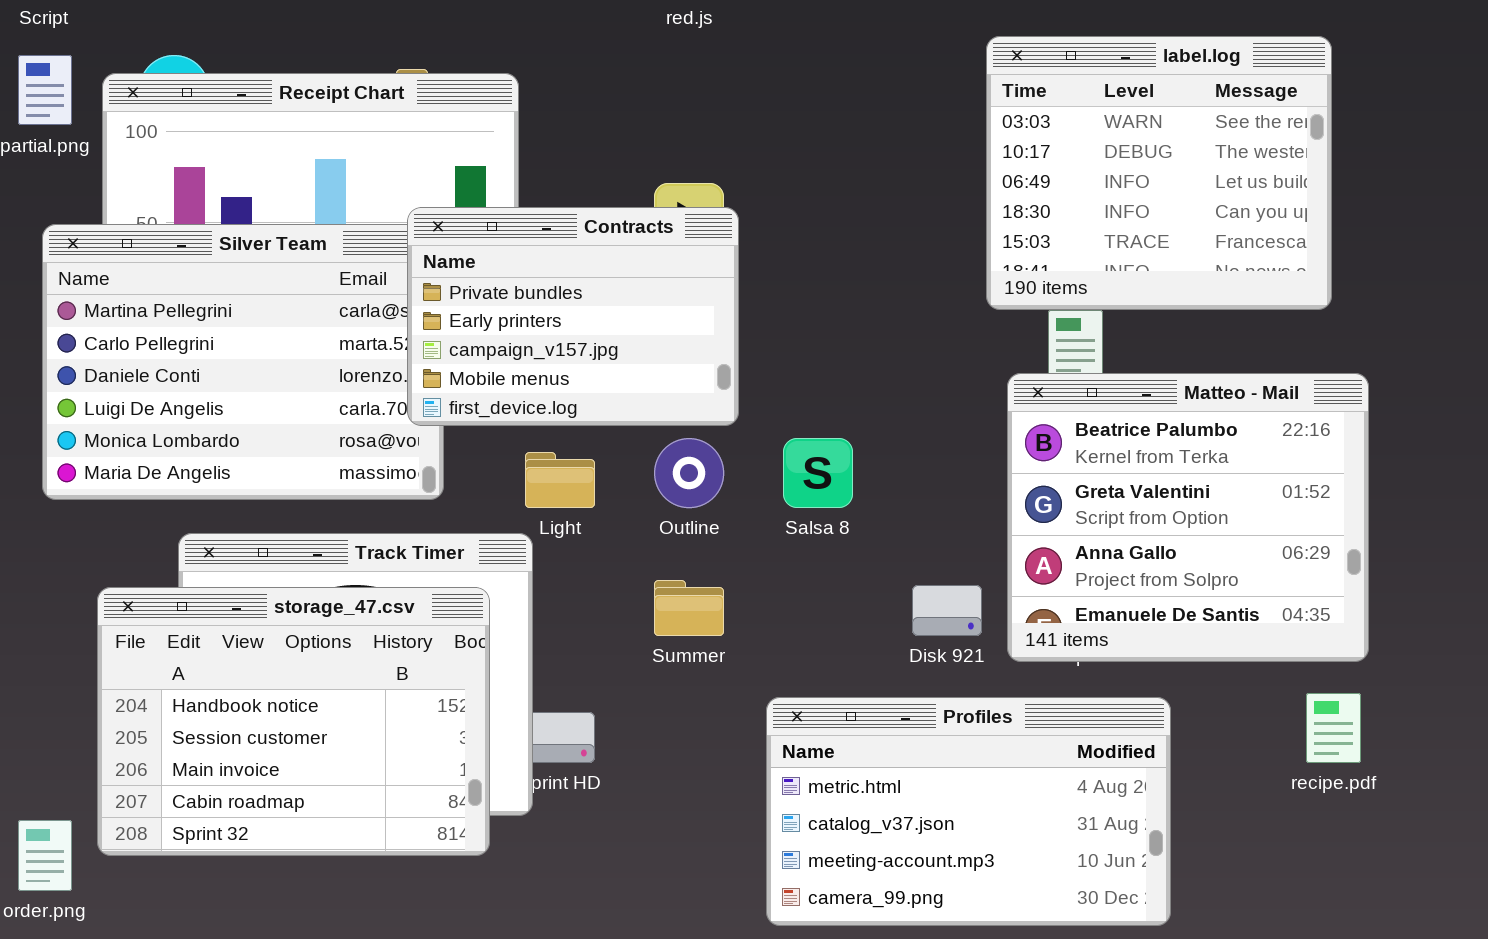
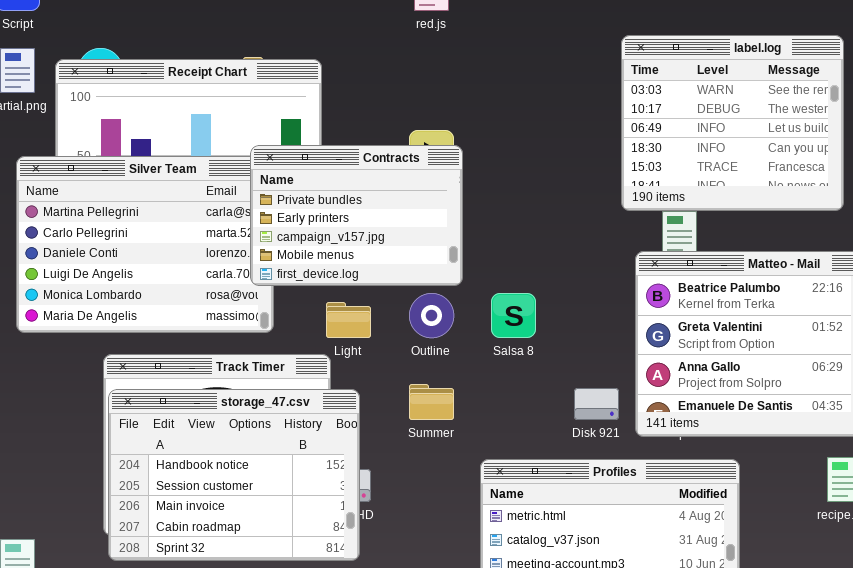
storage_47.csv: [97,587,490,856] -> [108,389,360,561], moved

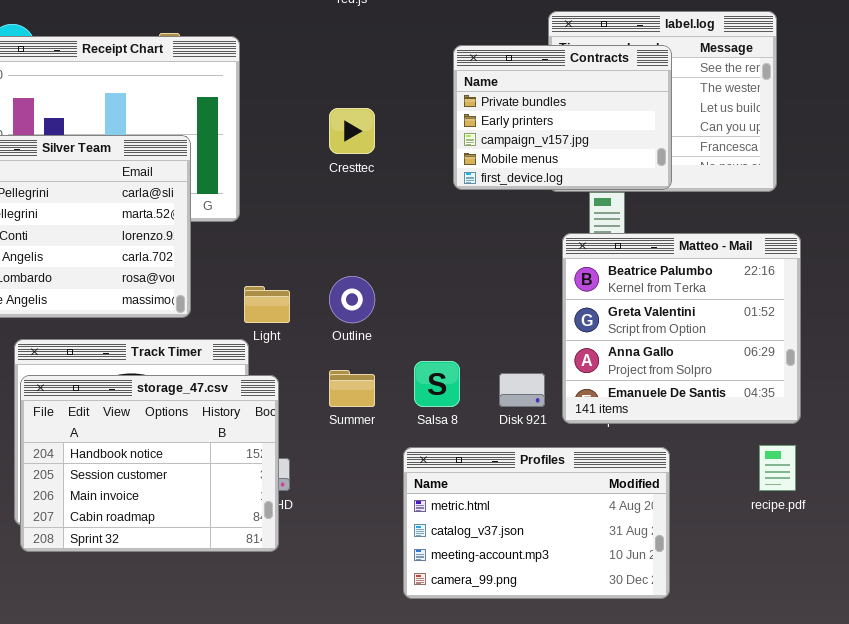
Contracts: [250,145,463,286] -> [453,45,672,190], moved
Salsa 8: [491,293,536,338] -> [414,361,460,407], moved

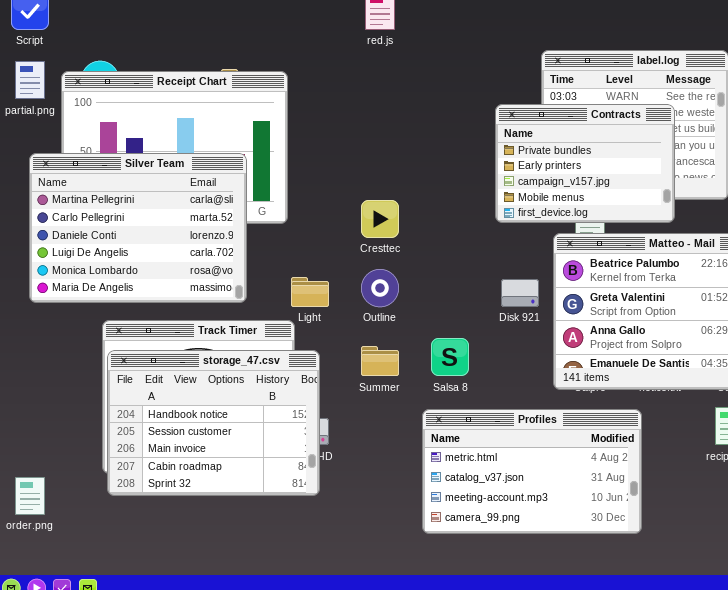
Contracts: [453,45,672,190] -> [495,104,675,223], moved
Cresttec: [329,108,375,154] -> [361,200,399,238], moved
Disk 921: [499,373,545,407] -> [501,279,539,307], moved

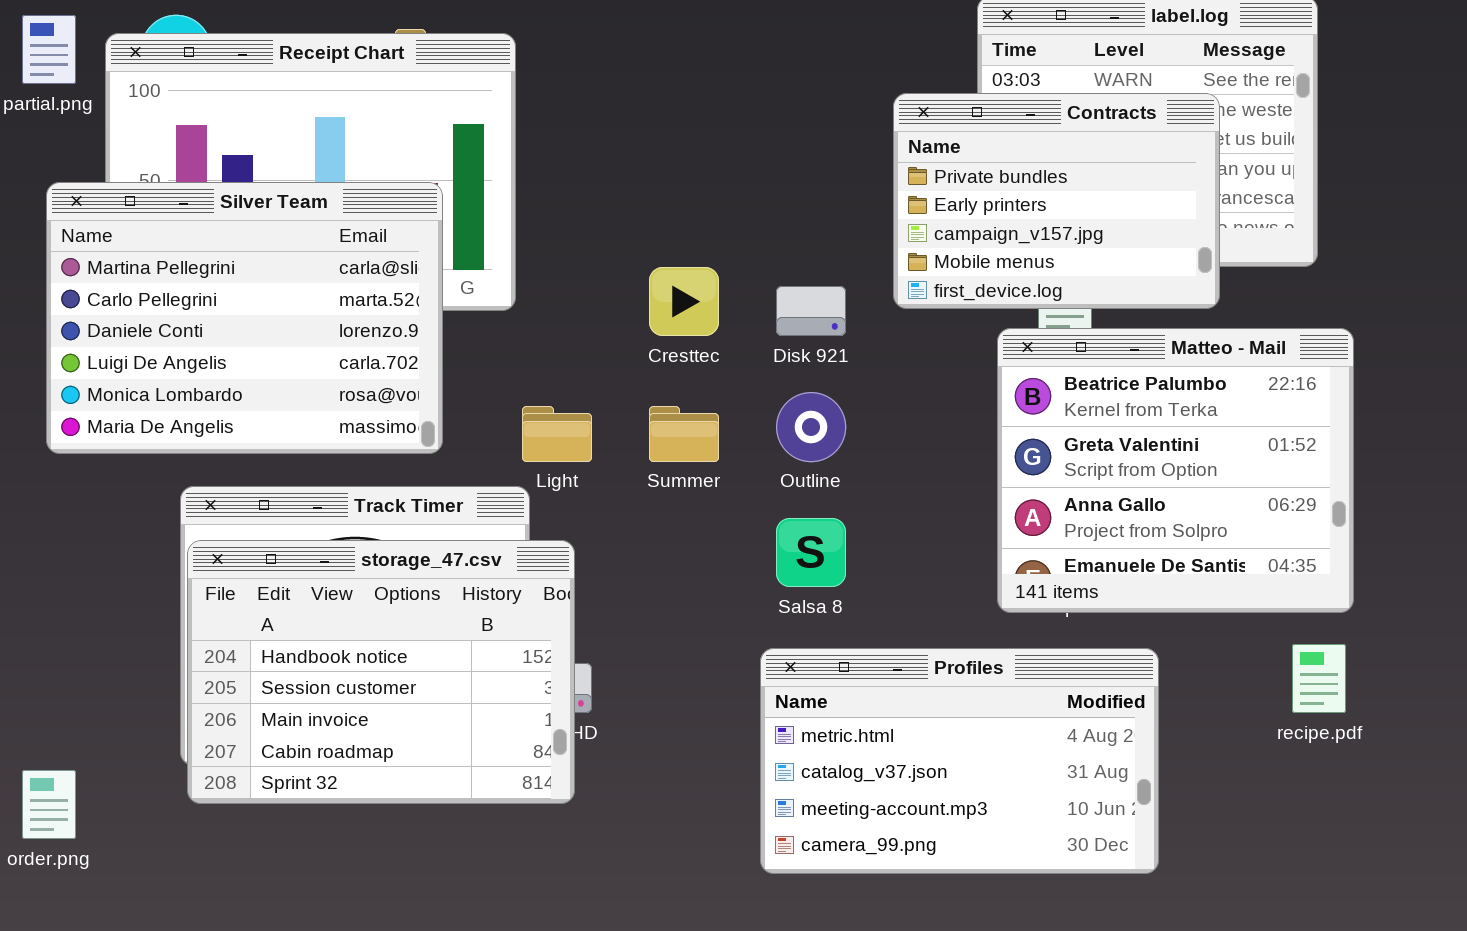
Outline: [361,269,399,307] -> [776,392,846,462], moved
Disk 921: [501,279,539,307] -> [776,286,846,336], moved
Summer: [361,346,399,376] -> [649,406,719,462], moved

